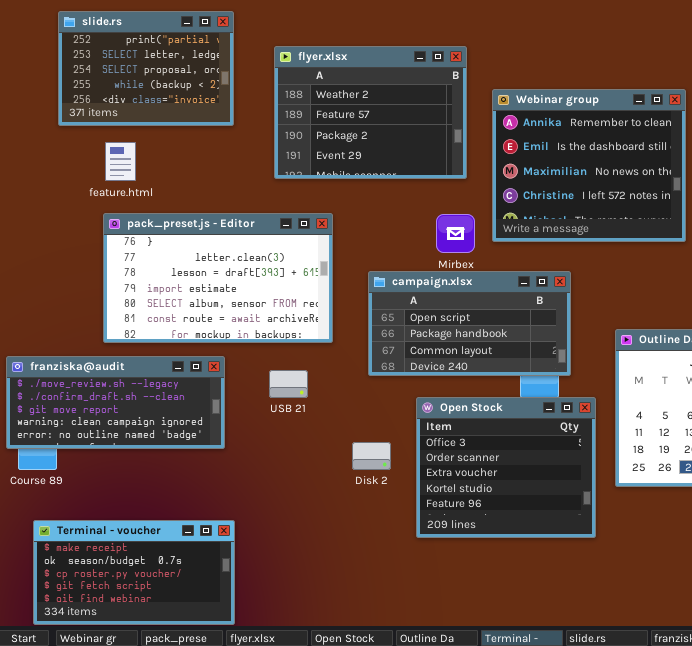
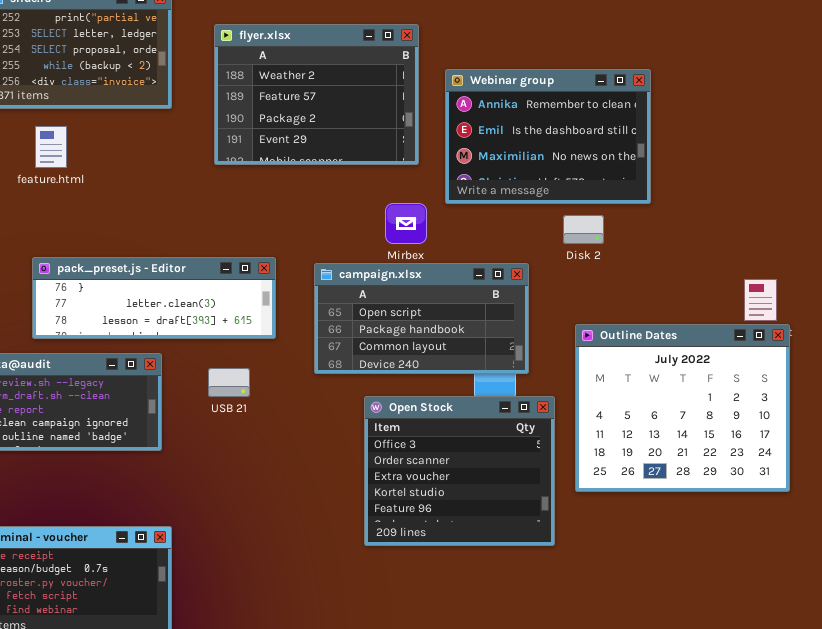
Webinar group: [492,89,686,242] -> [445,69,651,204], resized
pack_preset.js - Editor: [103,213,333,343] -> [32,257,276,339], resized
Disk 2: [352,442,391,470] -> [563,215,604,244], moved

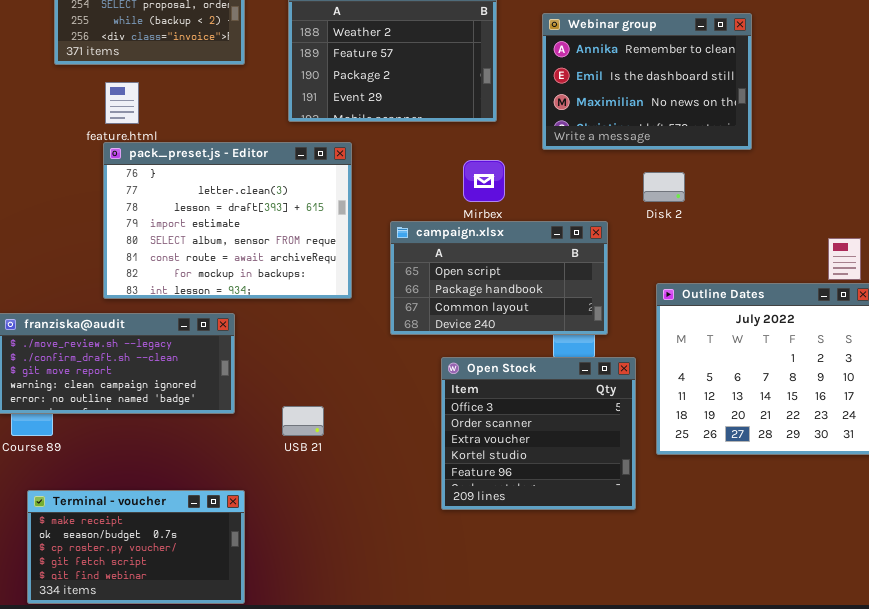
Webinar group: [445,69,651,204] -> [542,13,752,150], moved
pack_preset.js - Editor: [32,257,276,339] -> [103,142,352,299], resized
USB 21: [208,368,250,397] -> [282,406,324,436], moved

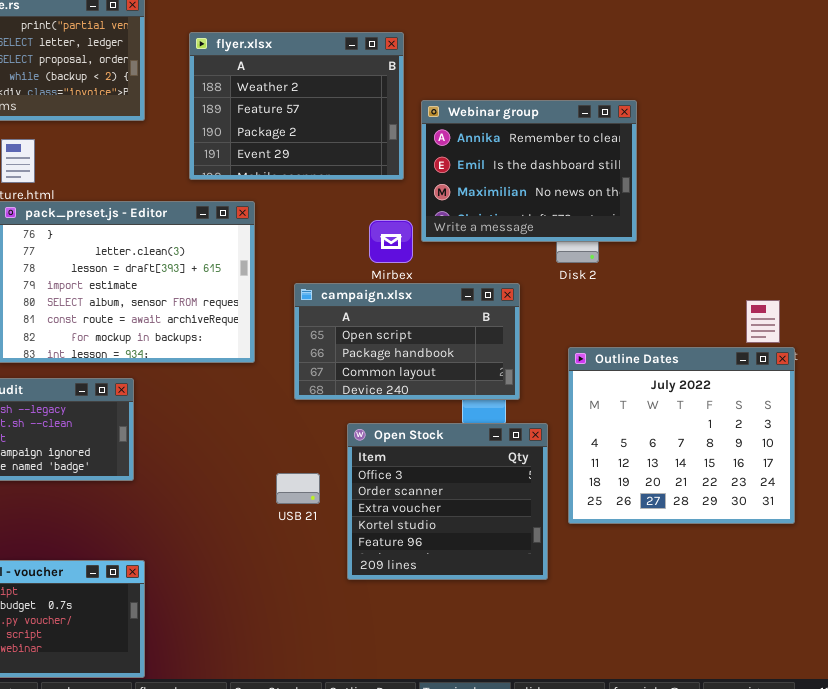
Webinar group: [542,13,752,150] -> [421,100,637,242], moved
USB 21: [282,406,324,436] -> [276,473,320,504], moved

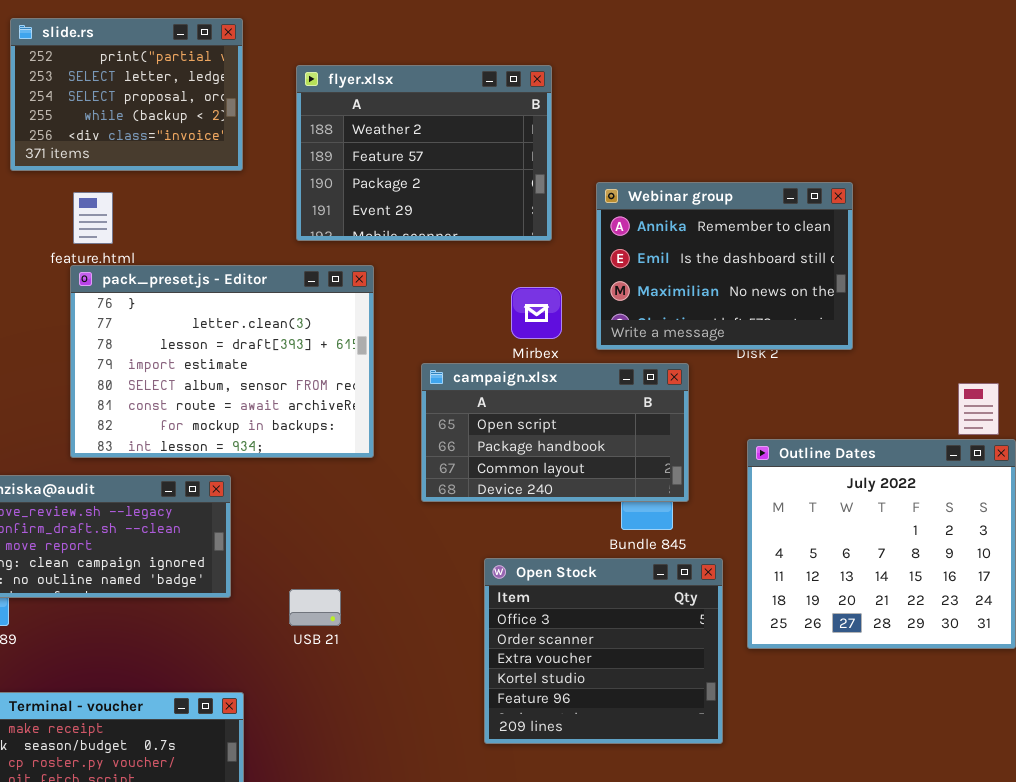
Webinar group: [421,100,637,242] -> [596,182,853,350], moved
Open Stock: [347,423,548,580] -> [484,558,723,744], moved
USB 21: [276,473,320,504] -> [289,589,341,626], moved

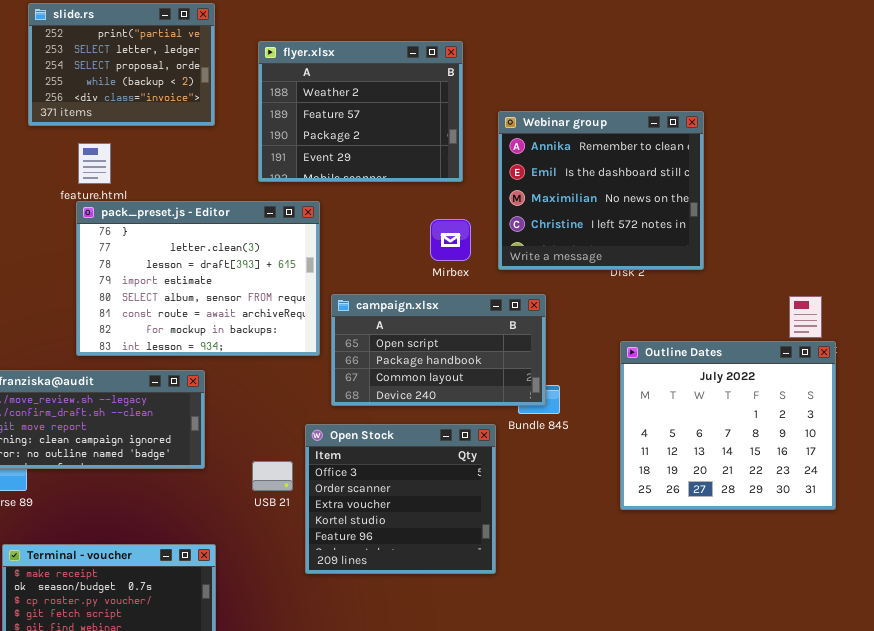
Webinar group: [596,182,853,350] -> [498,111,704,270], resized
campaign.xlsx: [421,363,689,502] -> [331,294,546,406], moved
Open Stock: [484,558,723,744] -> [305,424,496,574], moved

